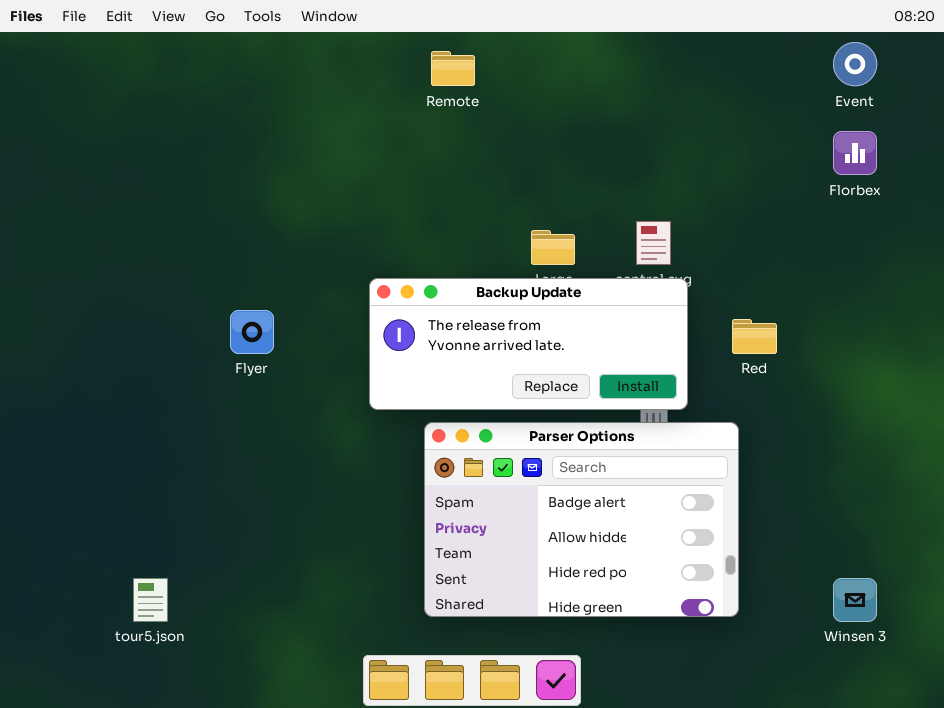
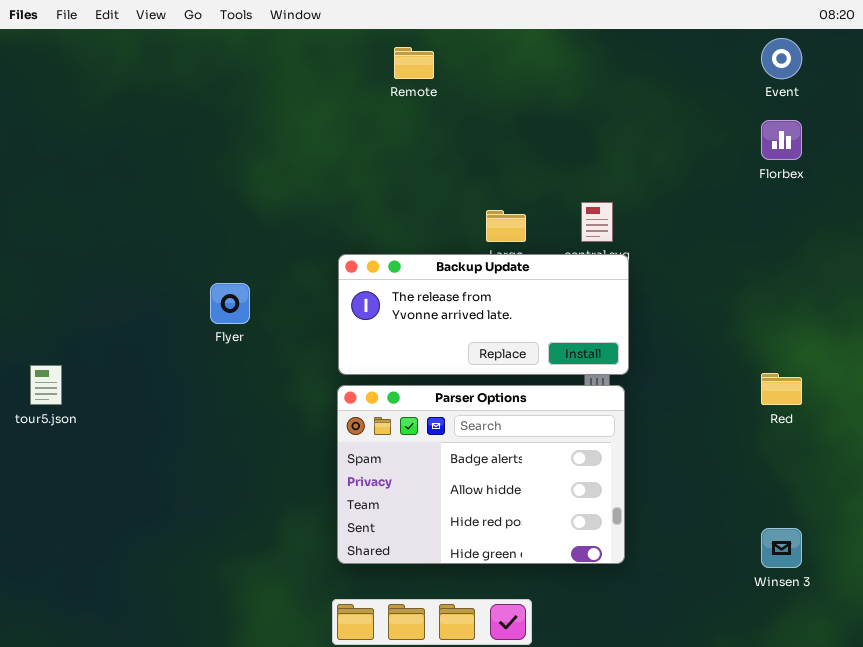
Red: [732,319,777,354] -> [761,373,802,405], moved
Parser Options: [424,422,739,617] -> [337,385,625,564], moved
tour5.json: [133,578,168,622] -> [30,365,62,405], moved

